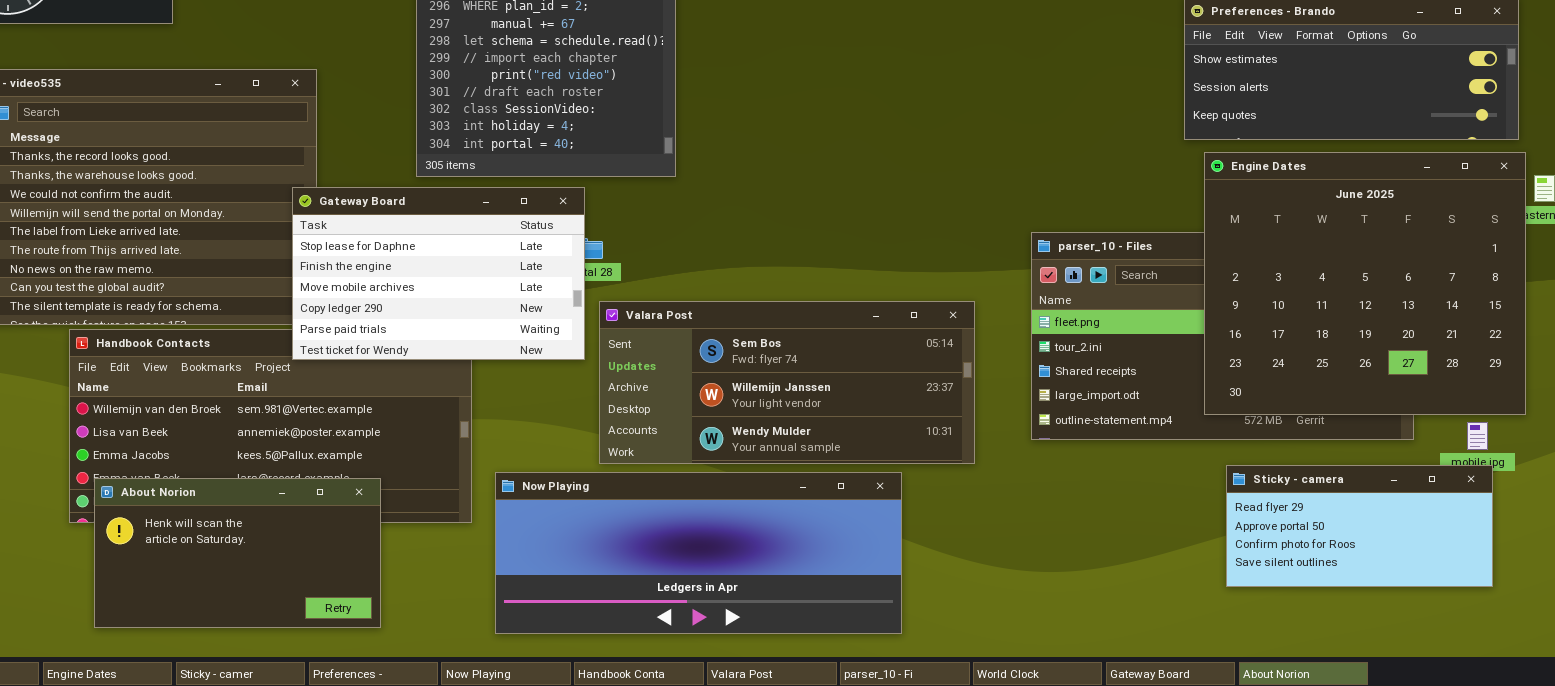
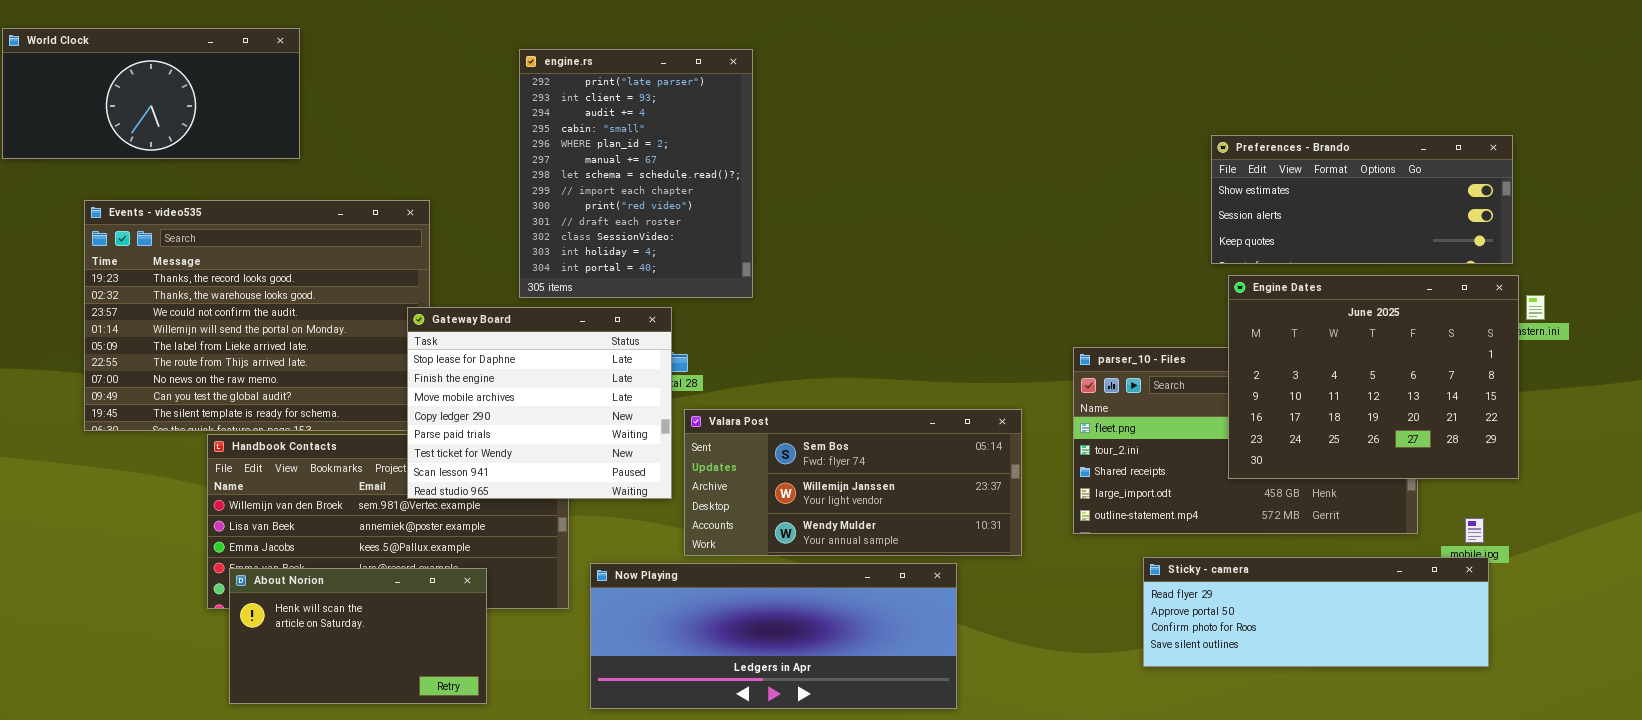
Engine Dates: [1204,152,1526,415] -> [1228,275,1519,479], resized
Gateway Board: [292,187,585,360] -> [407,307,672,499], resized
Sticky - camera: [1226,465,1493,587] -> [1143,557,1489,667], resized

